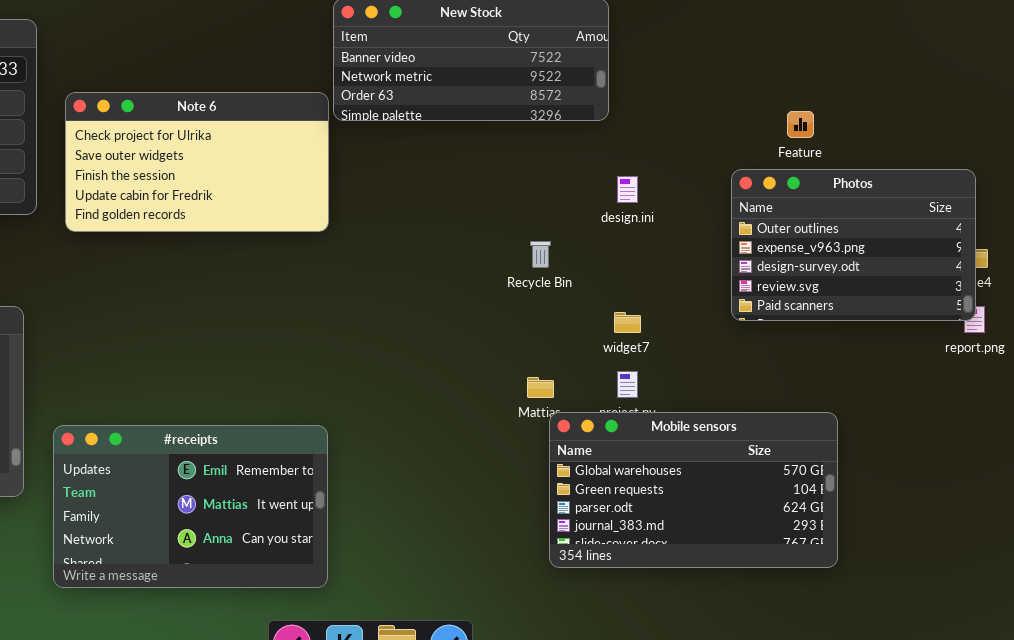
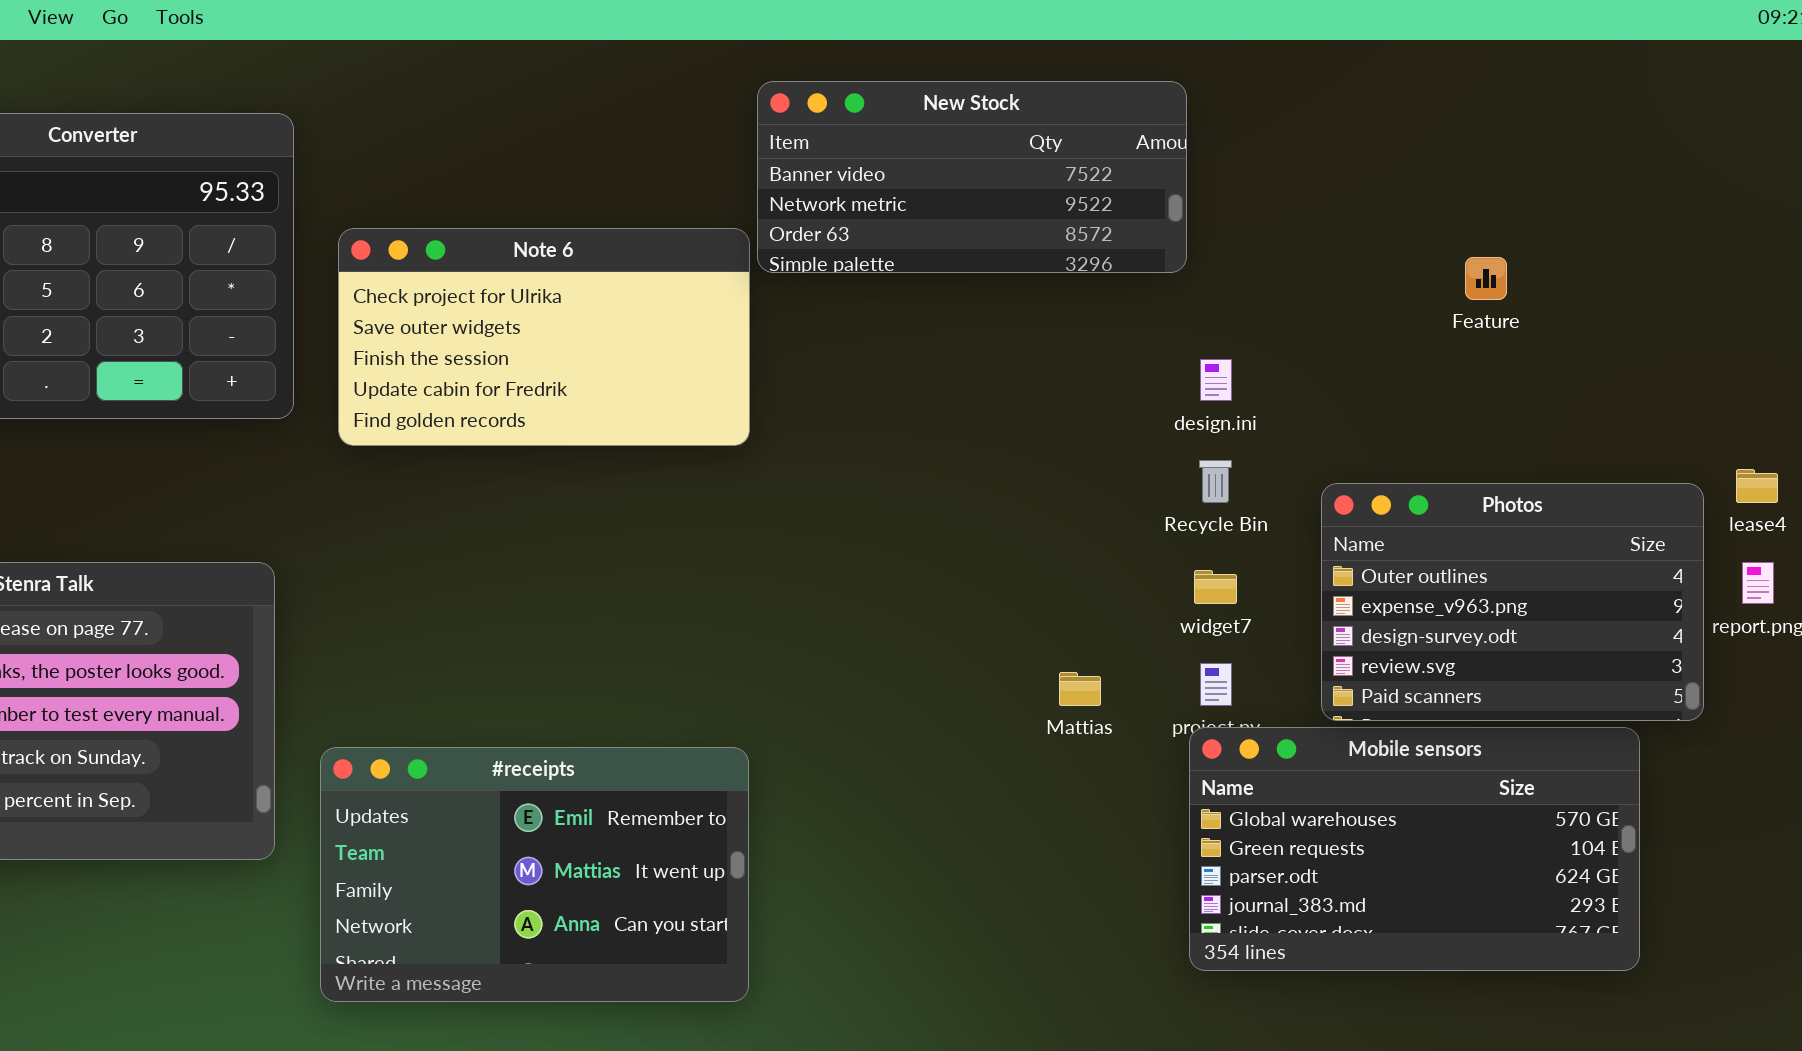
Photos: [731,169,976,321] -> [1321,483,1704,721], moved
Recycle Bin: [530,241,551,268] -> [1199,460,1232,503], moved
Mobile sensors: [549,412,838,568] -> [1189,727,1640,971], moved

